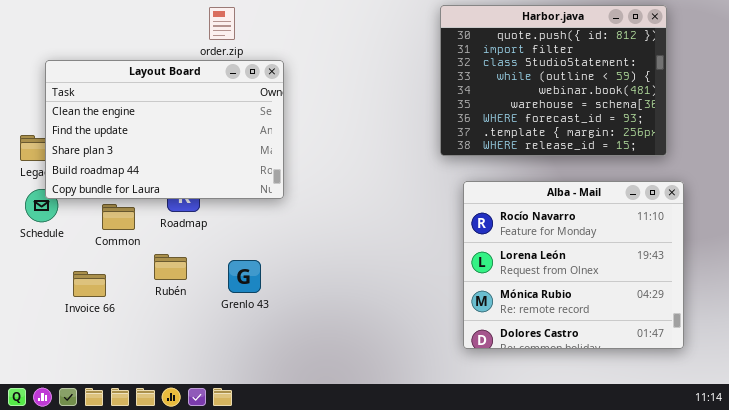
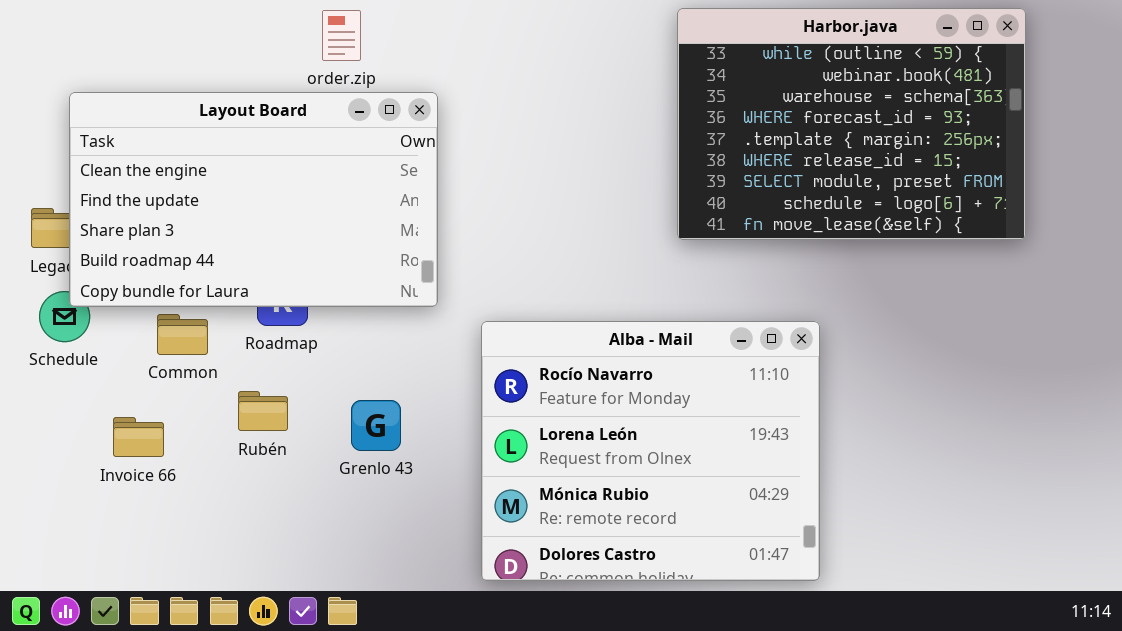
Harbor.java: [440,5,667,156] -> [677,8,1026,240], scrolled down 3 rows
Alba - Mail: [463,181,684,349] -> [481,321,820,581], moved

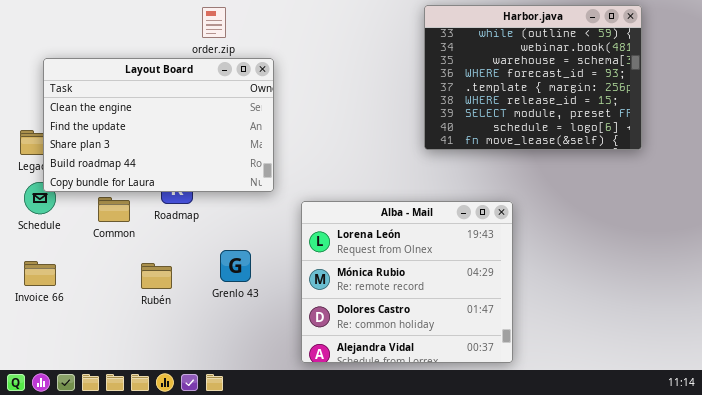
Alba - Mail: [481,321,820,581] -> [301,201,513,363], scrolled down 1 row
Rubén: [238,391,288,431] -> [141,263,172,289], moved
Invoice 66: [113,417,164,457] -> [24,261,56,286], moved

